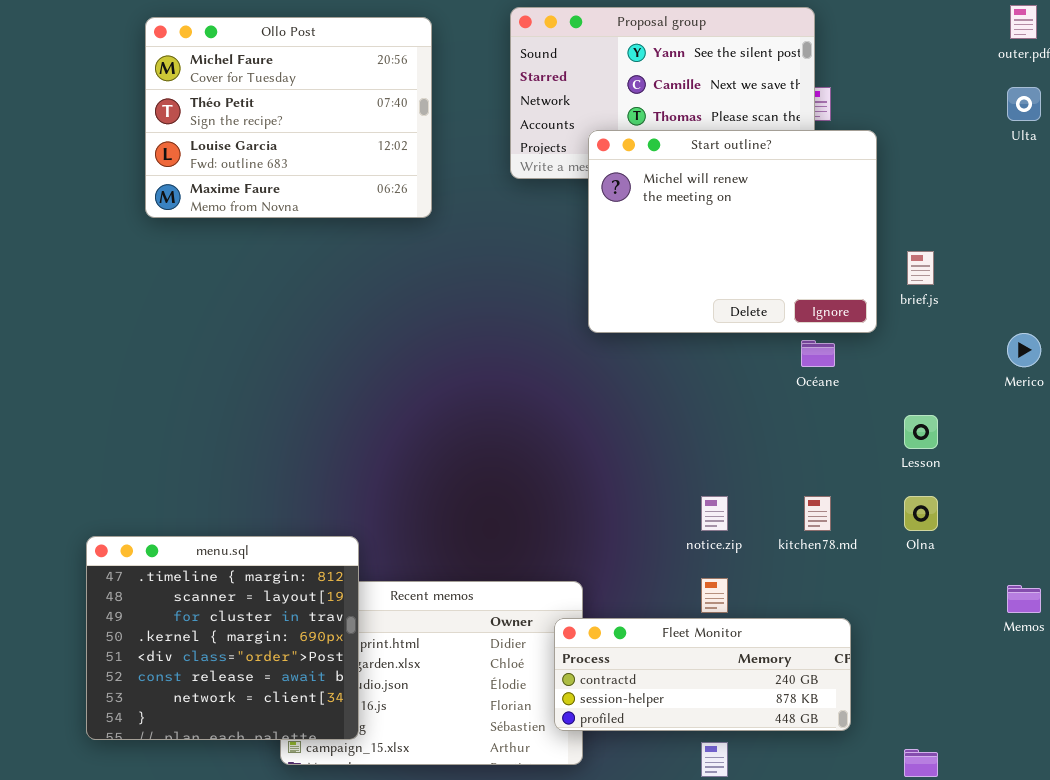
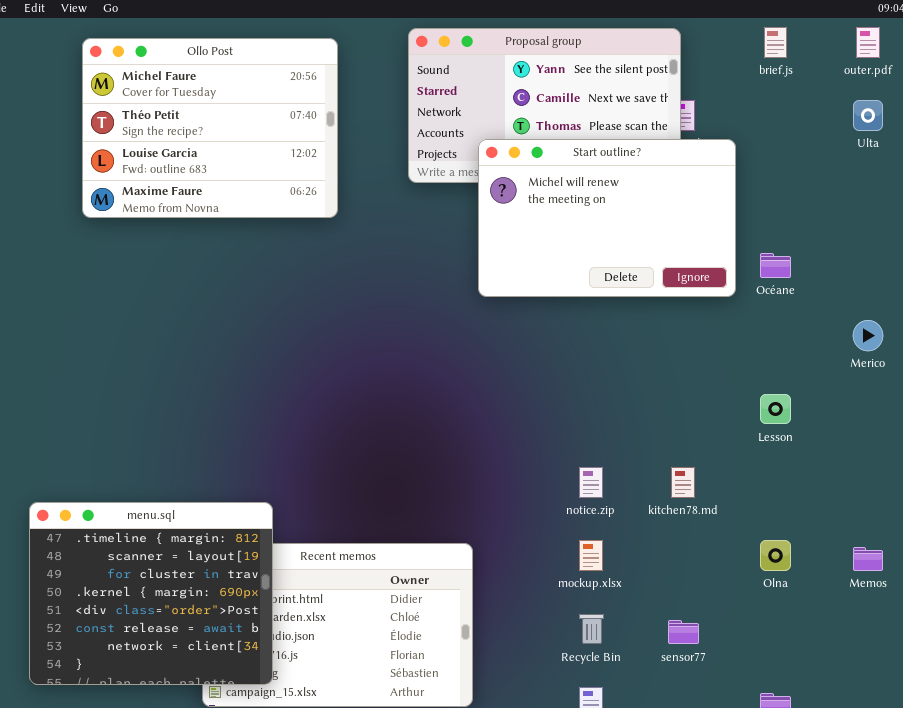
Start outline?: [588,130,877,333] -> [478,139,736,297], resized
brief.js: [907,251,934,285] -> [764,27,787,58], moved
Océane: [801,340,835,367] -> [760,253,791,278], moved
Olna: [904,496,938,531] -> [760,540,791,571], moved
Fleet Monitor: [554,618,851,731] -> none, closed

